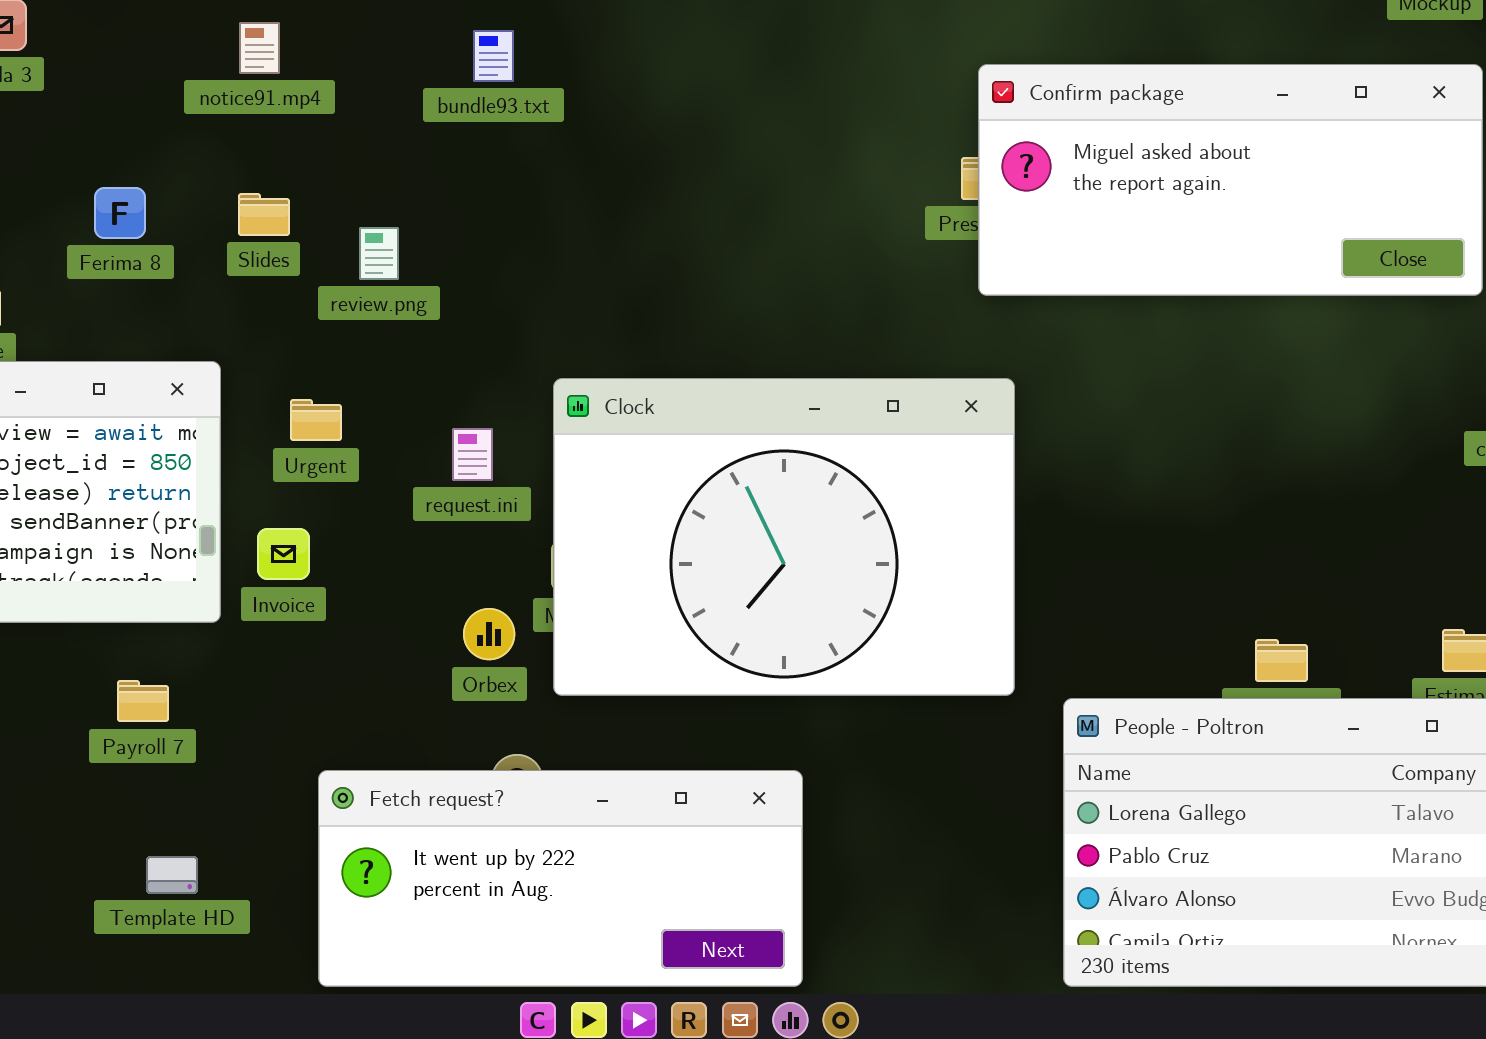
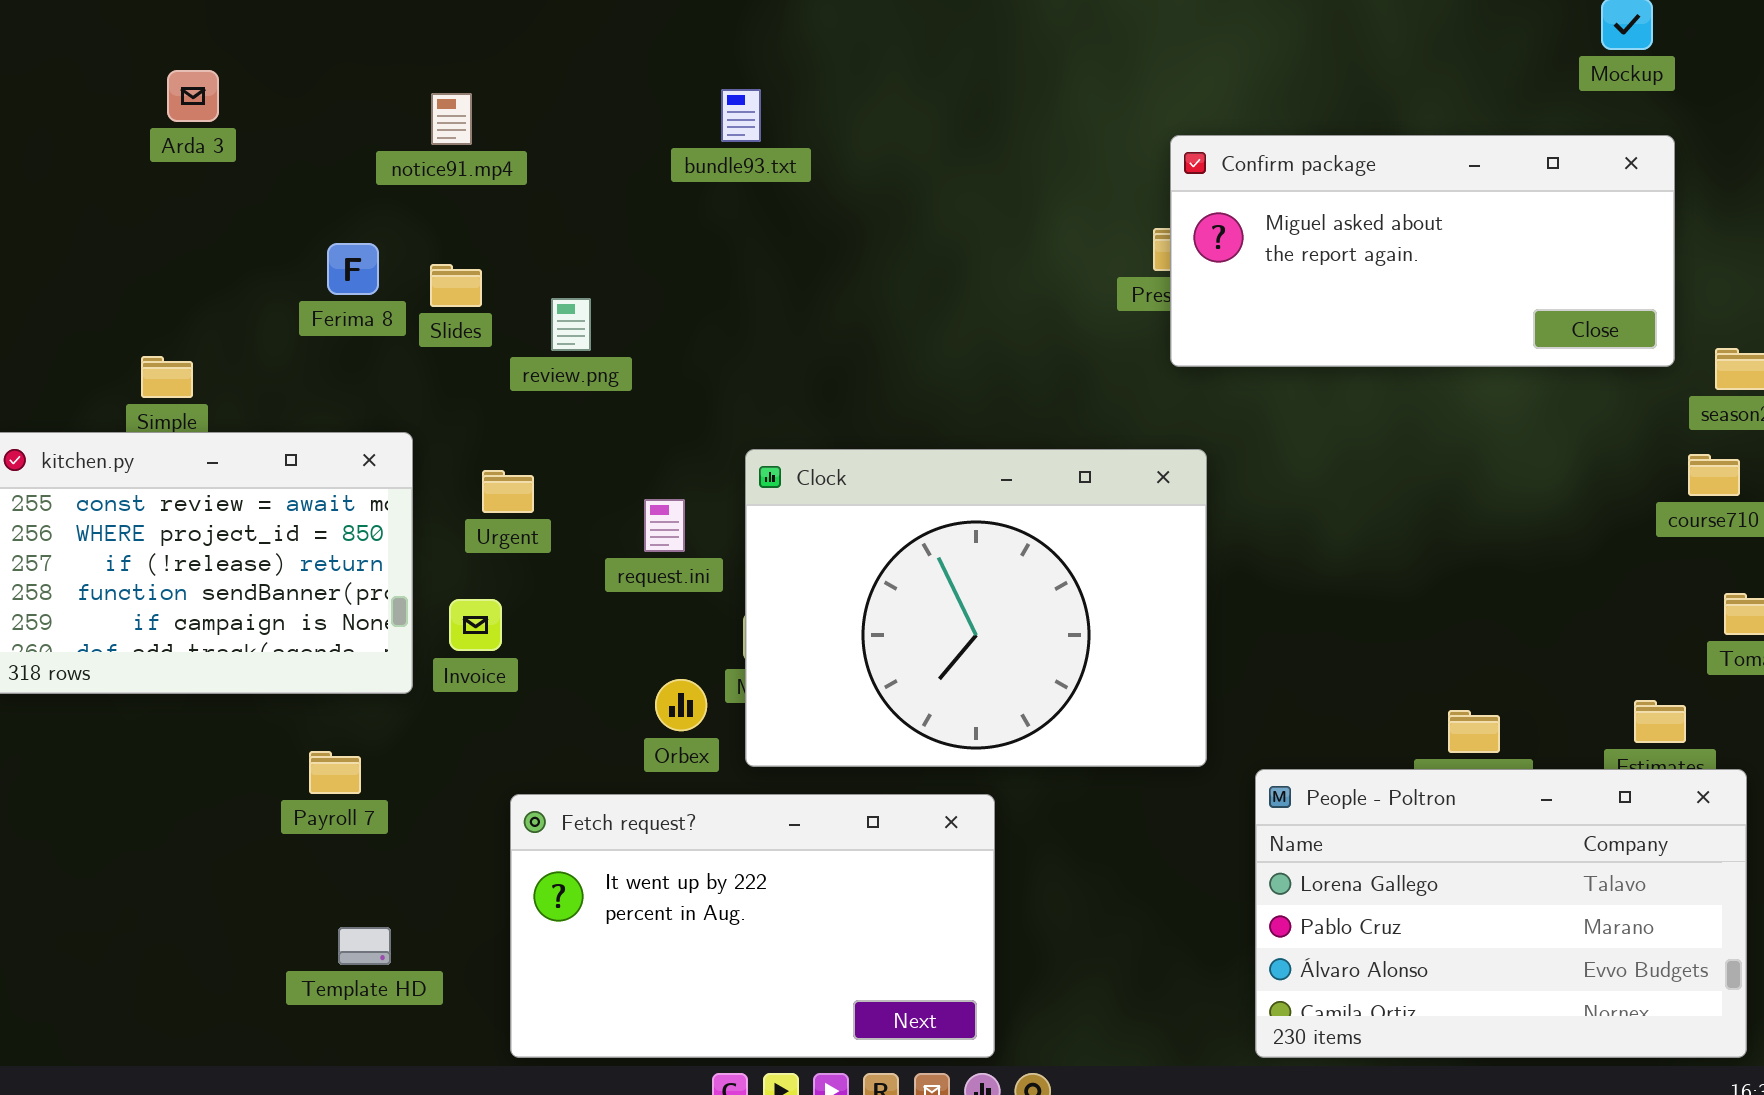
bundle93.txt: [473,30,514,82] -> [721,89,761,142], moved
Ferima 8: [94,187,146,239] -> [327,243,379,295], moved
Fetch request?: [318,770,803,987] -> [510,794,995,1058], resized

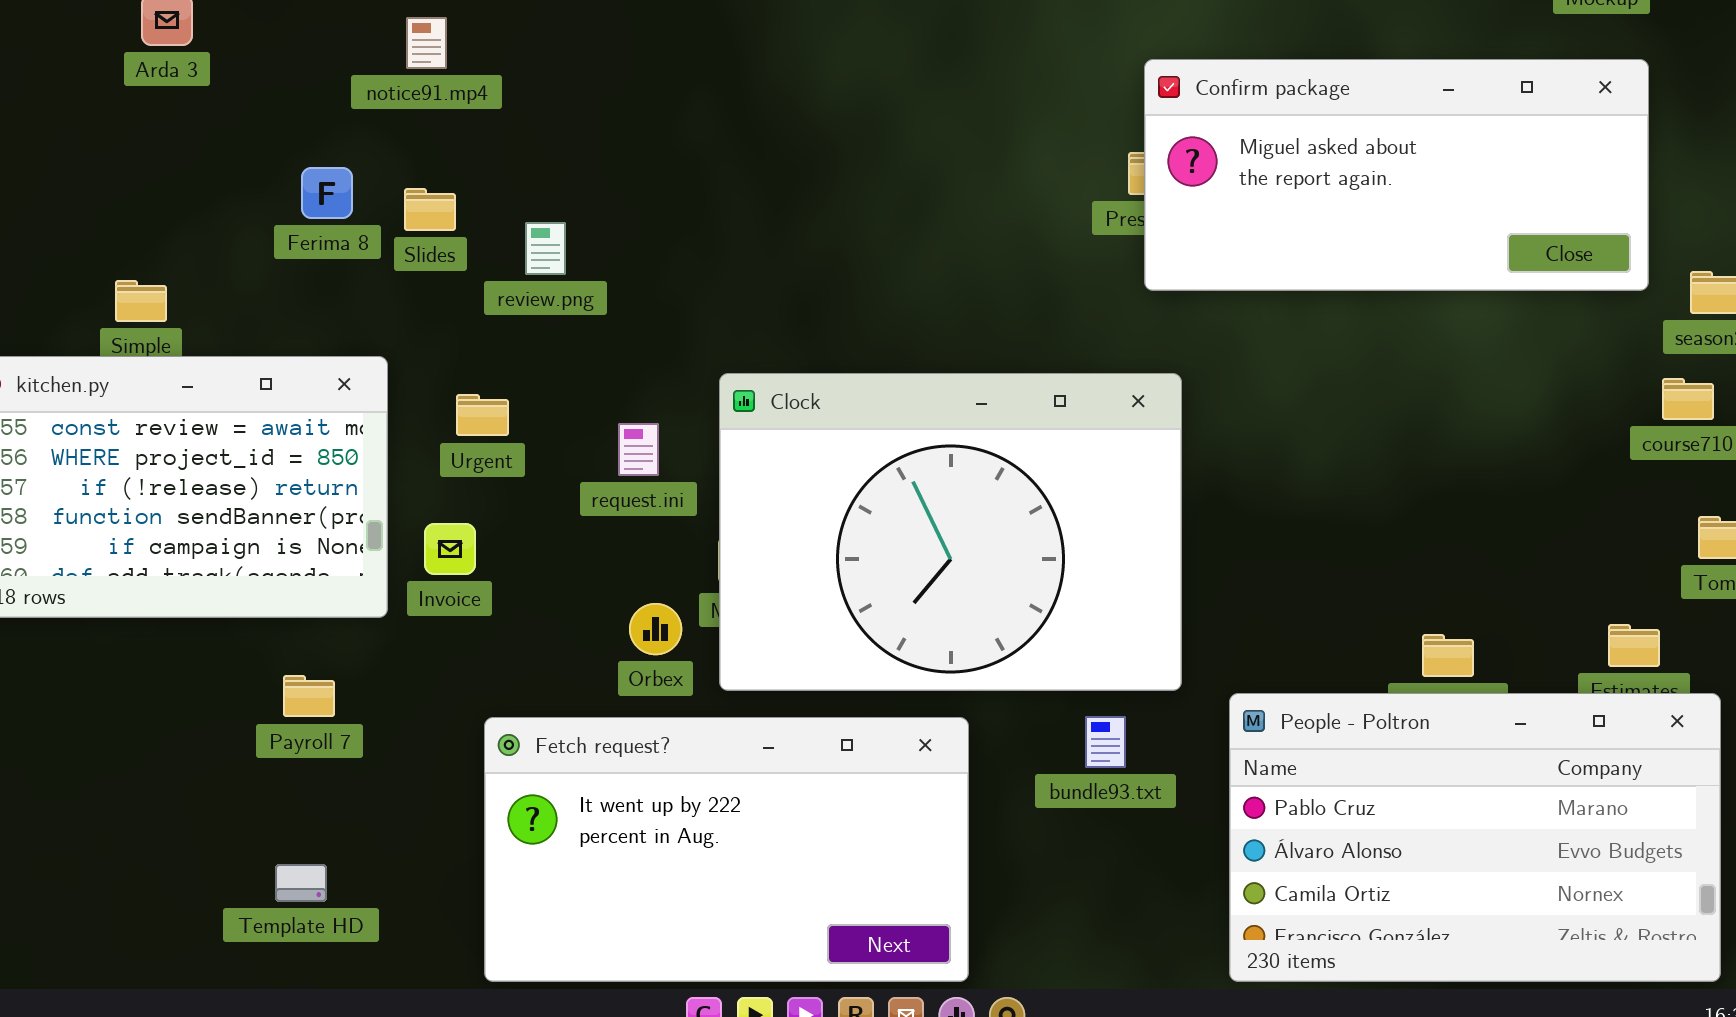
bundle93.txt: [721,89,761,142] -> [1085,716,1126,768], moved
People - Poltron: [1255,769,1747,1058] -> [1229,693,1721,982], scrolled down 1 row
Template HD: [338,927,391,965] -> [275,864,327,902], moved

